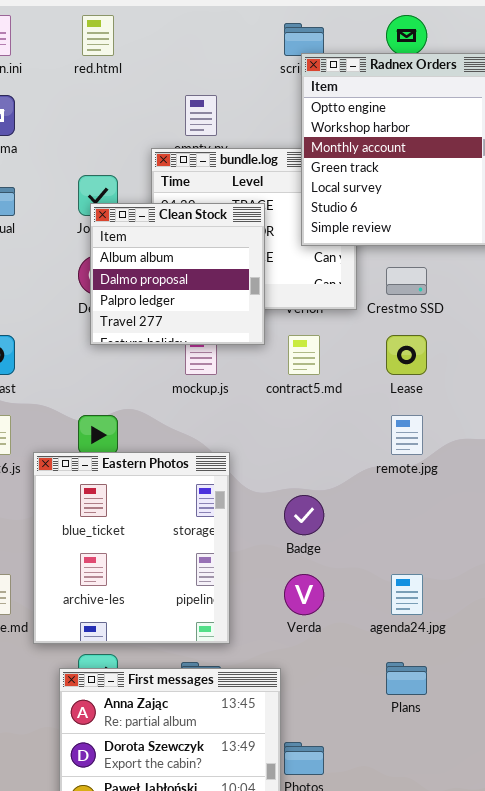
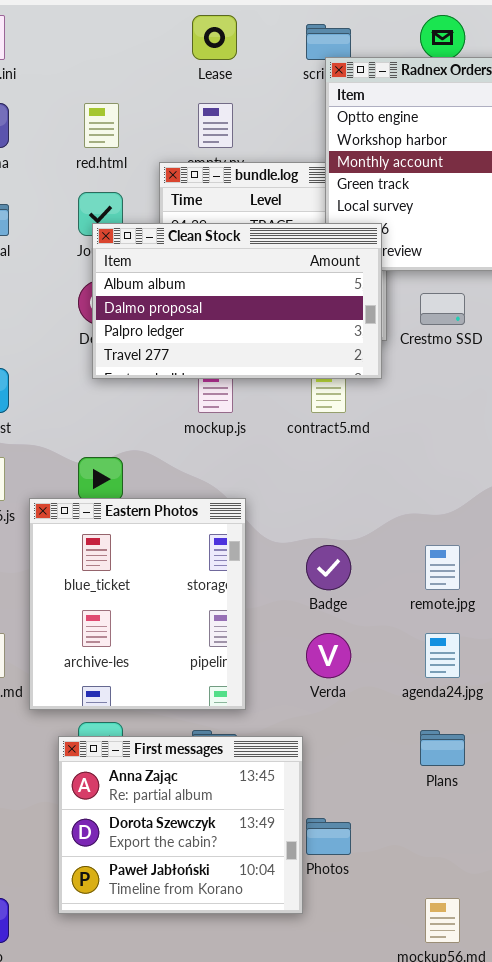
red.html: [82,15,114,56] -> [84,103,119,148], moved
Clean Stock: [90,203,265,345] -> [92,223,382,379], resized
Lease: [386,335,427,375] -> [192,15,237,60], moved
remote.jpg: [391,415,423,455] -> [425,545,460,590], moved

